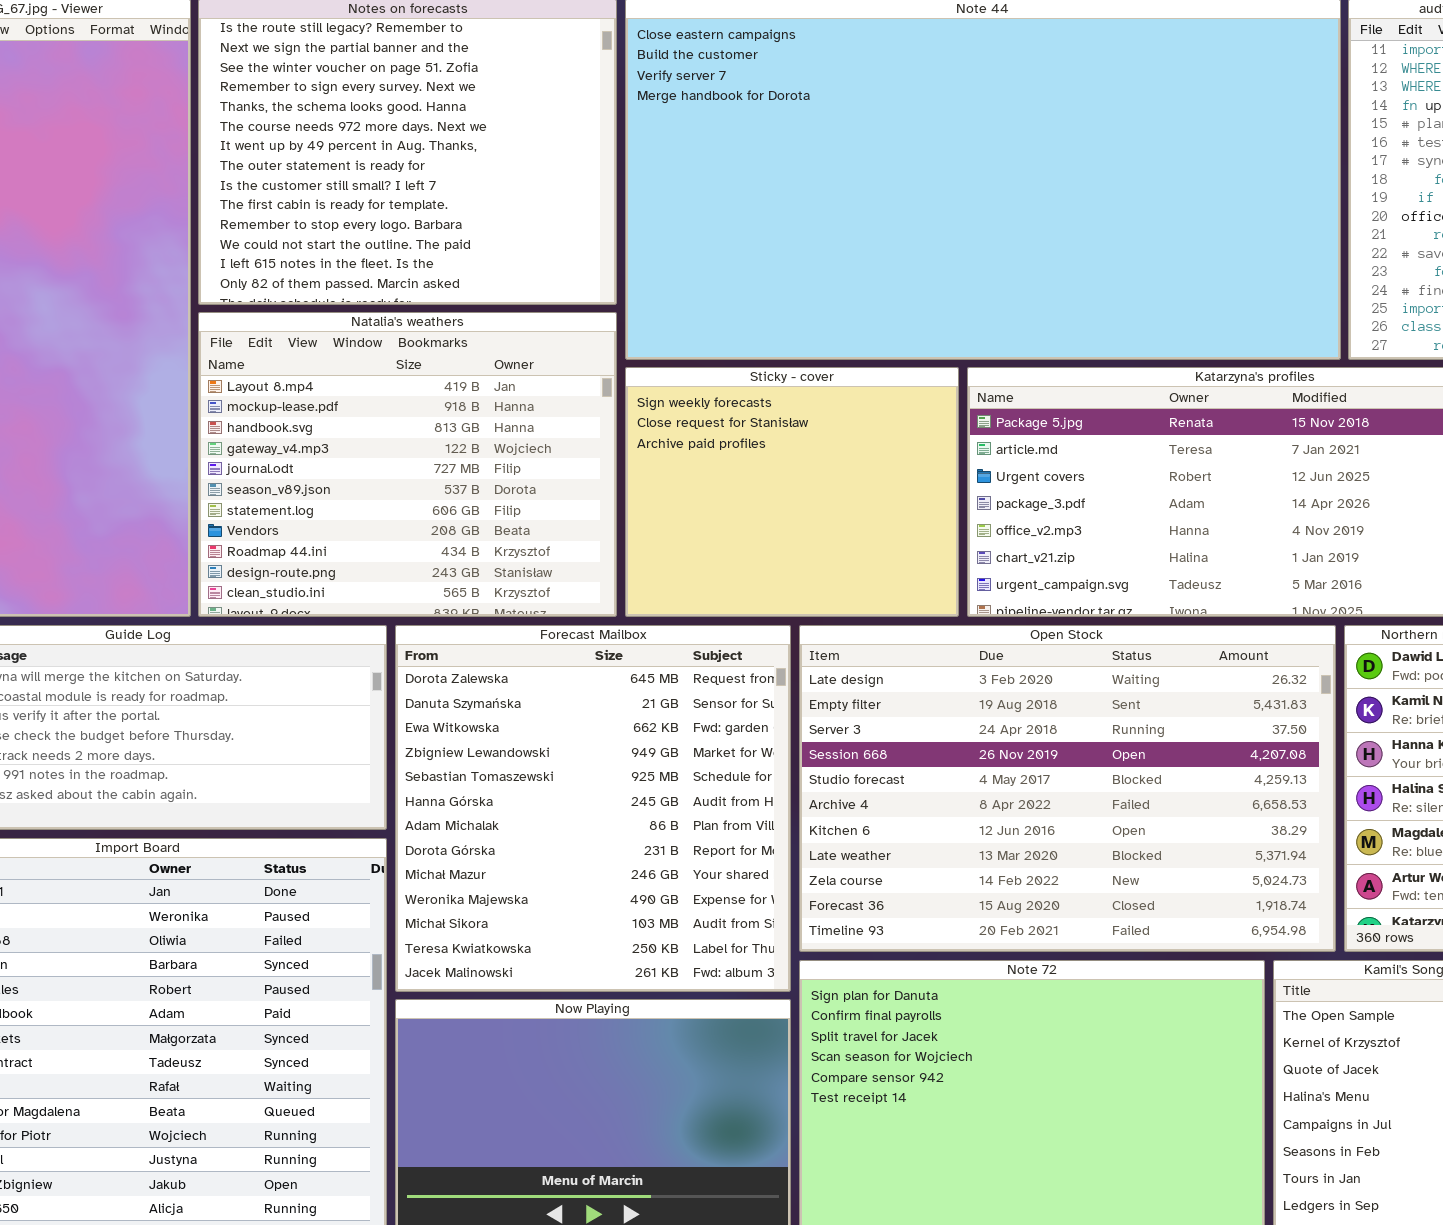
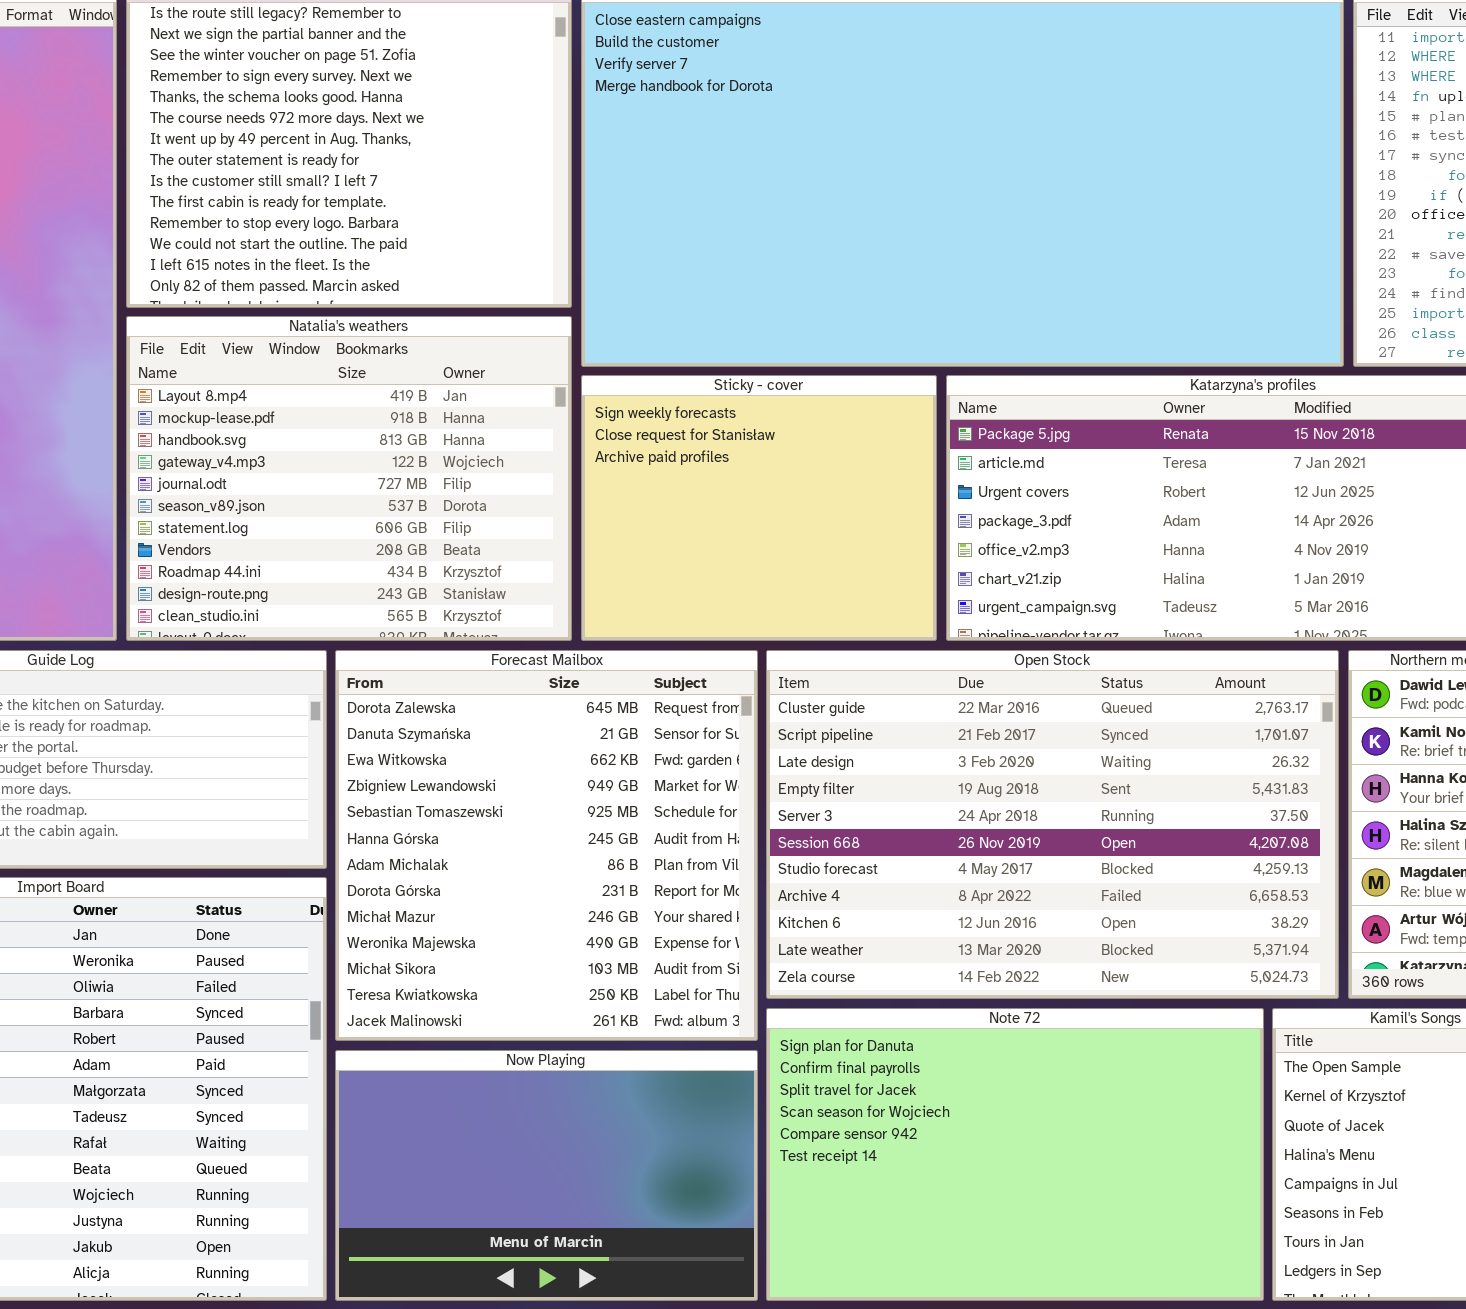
Open Stock: [799,625,1336,952] -> [766,650,1339,999], scrolled up 2 rows

